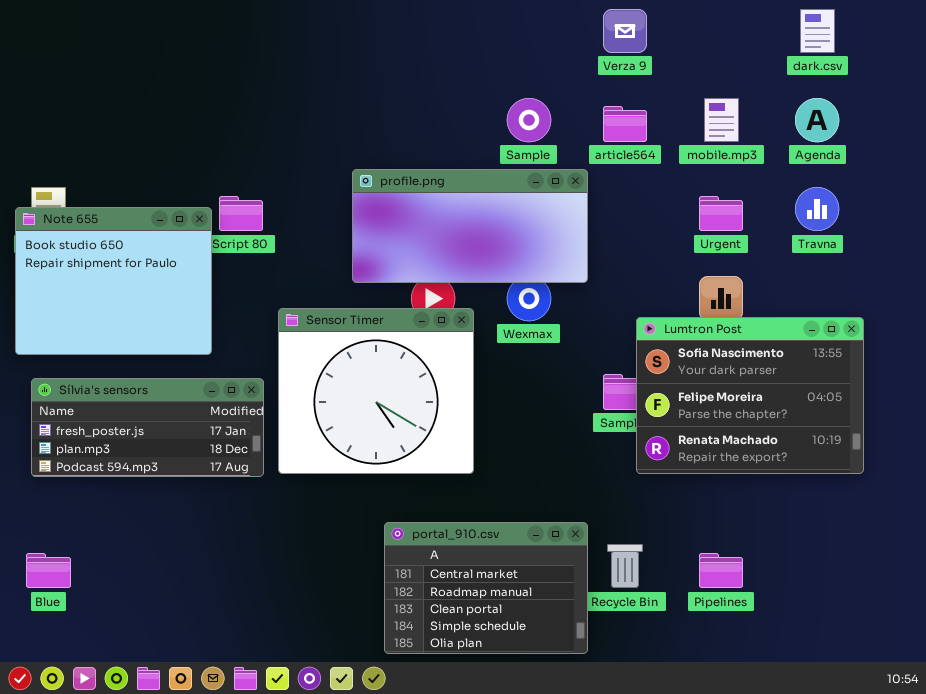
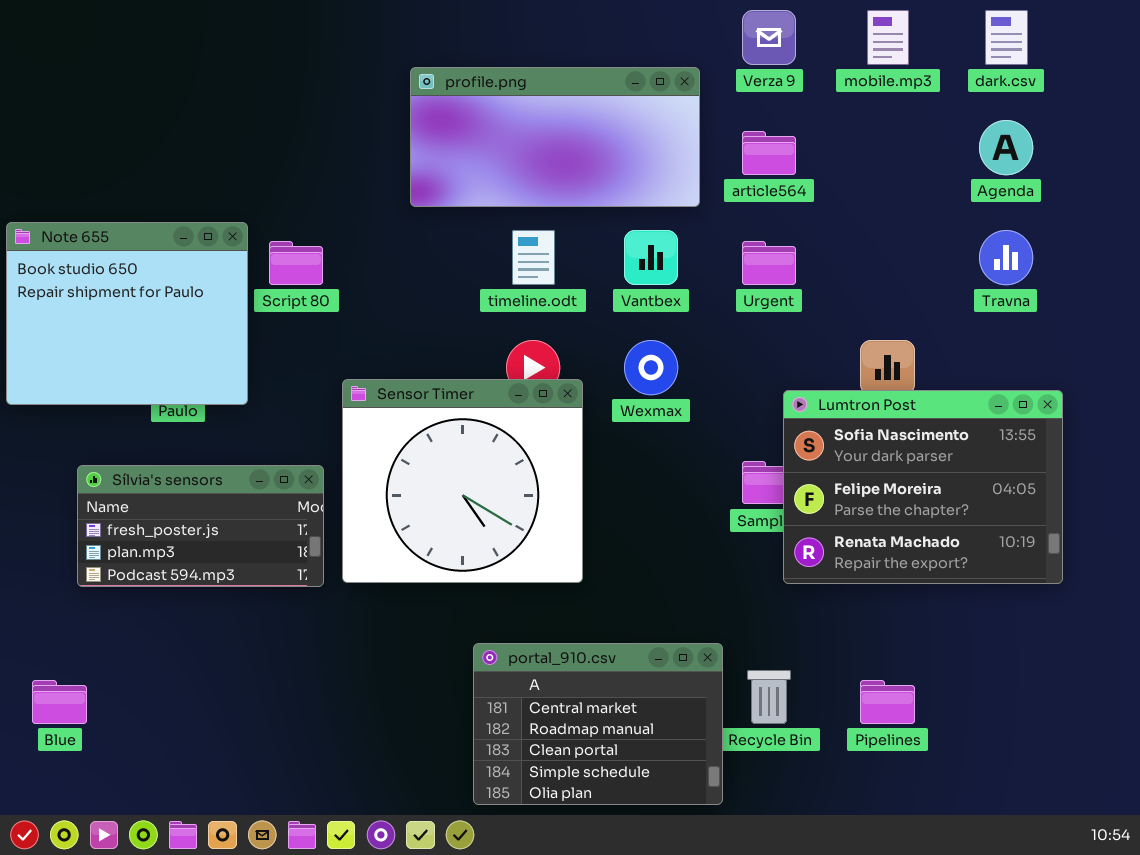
mobile.mp3: [704,98,739,142] -> [867,10,909,65], moved
profile.png: [352,169,588,283] -> [410,67,700,207], moved
Urgent: [699,196,743,231] -> [742,241,796,285], moved
Note 655: [15,207,212,355] -> [6,222,248,405], moved
Sílvia's sensors: [31,378,264,477] -> [77,465,324,587], resized

